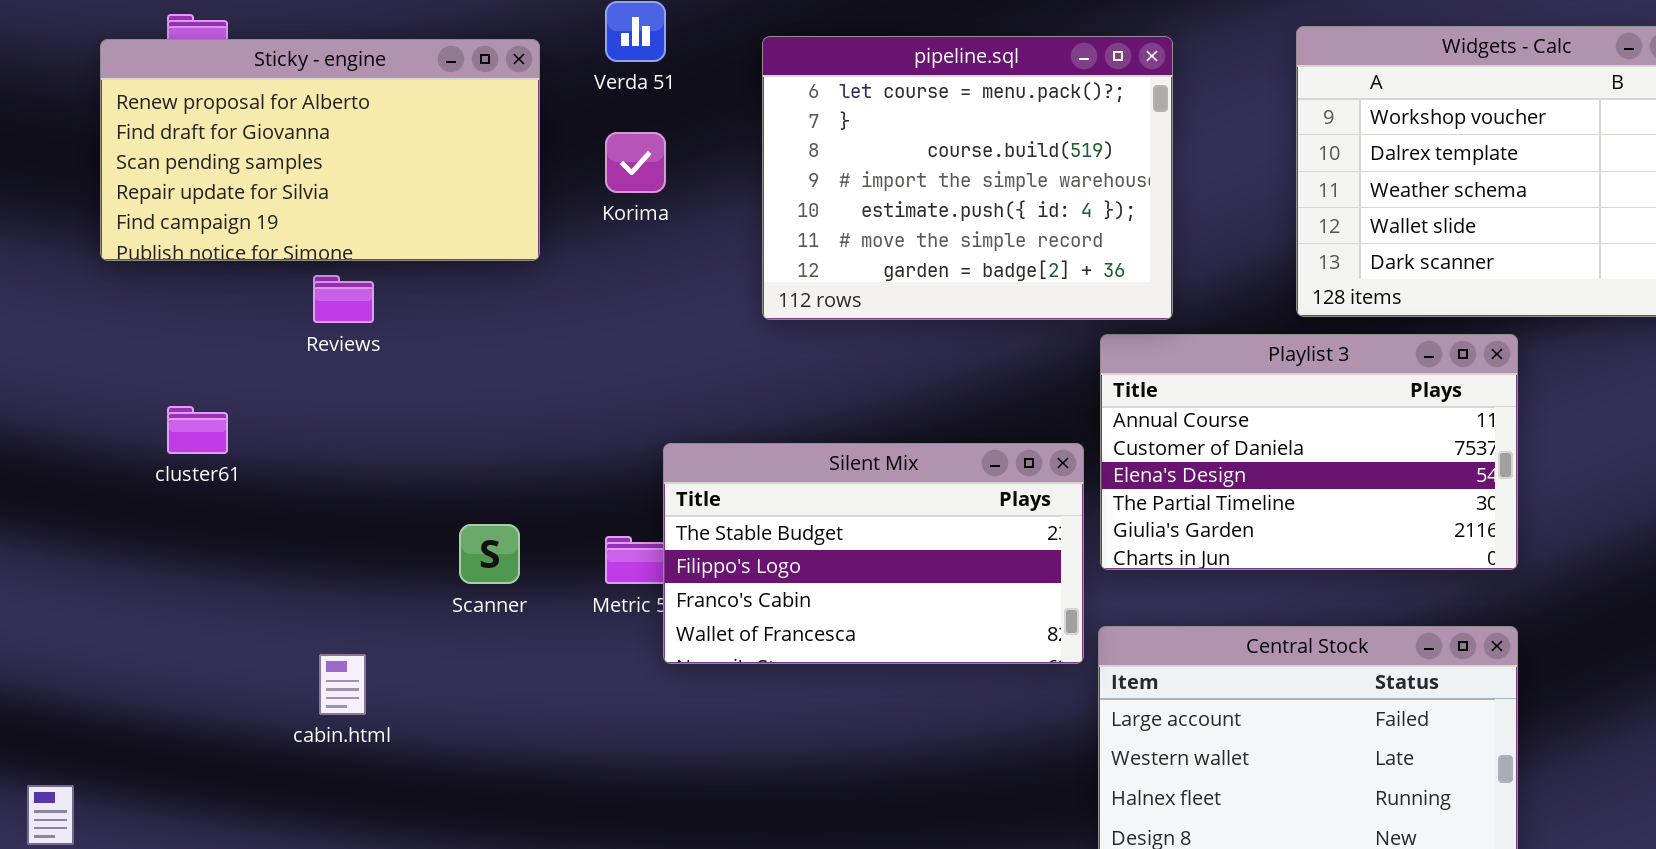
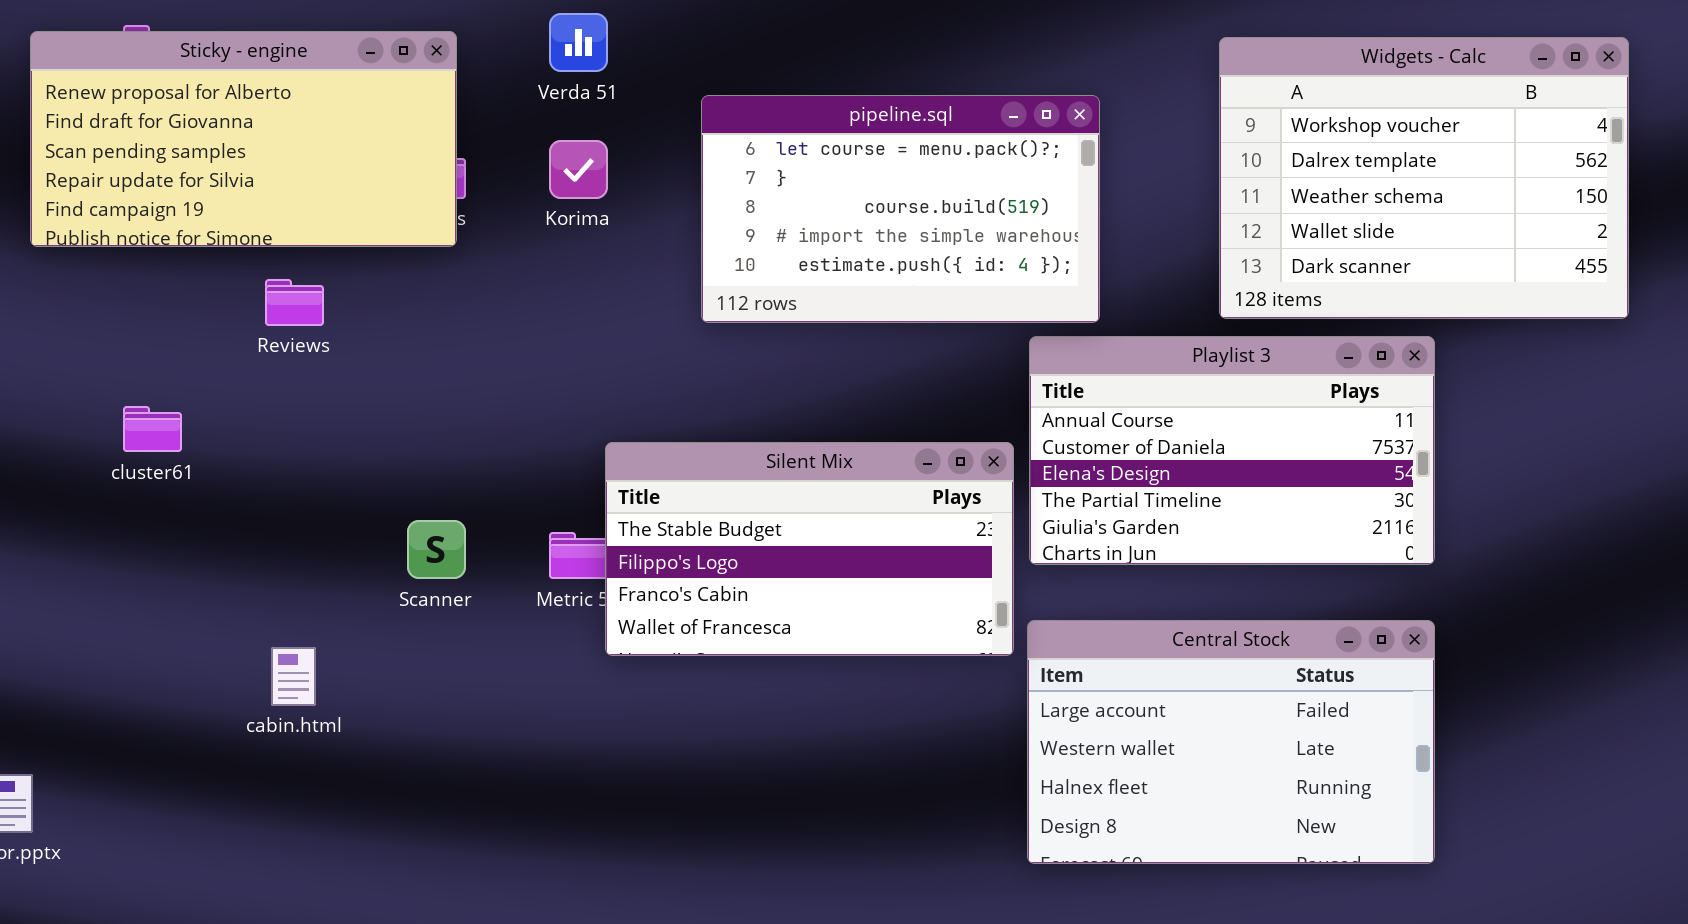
pipeline.sql: [762,36,1173,320] -> [701,95,1100,323], resized
Sticky - engine: [100,39,540,261] -> [30,31,457,247], moved

